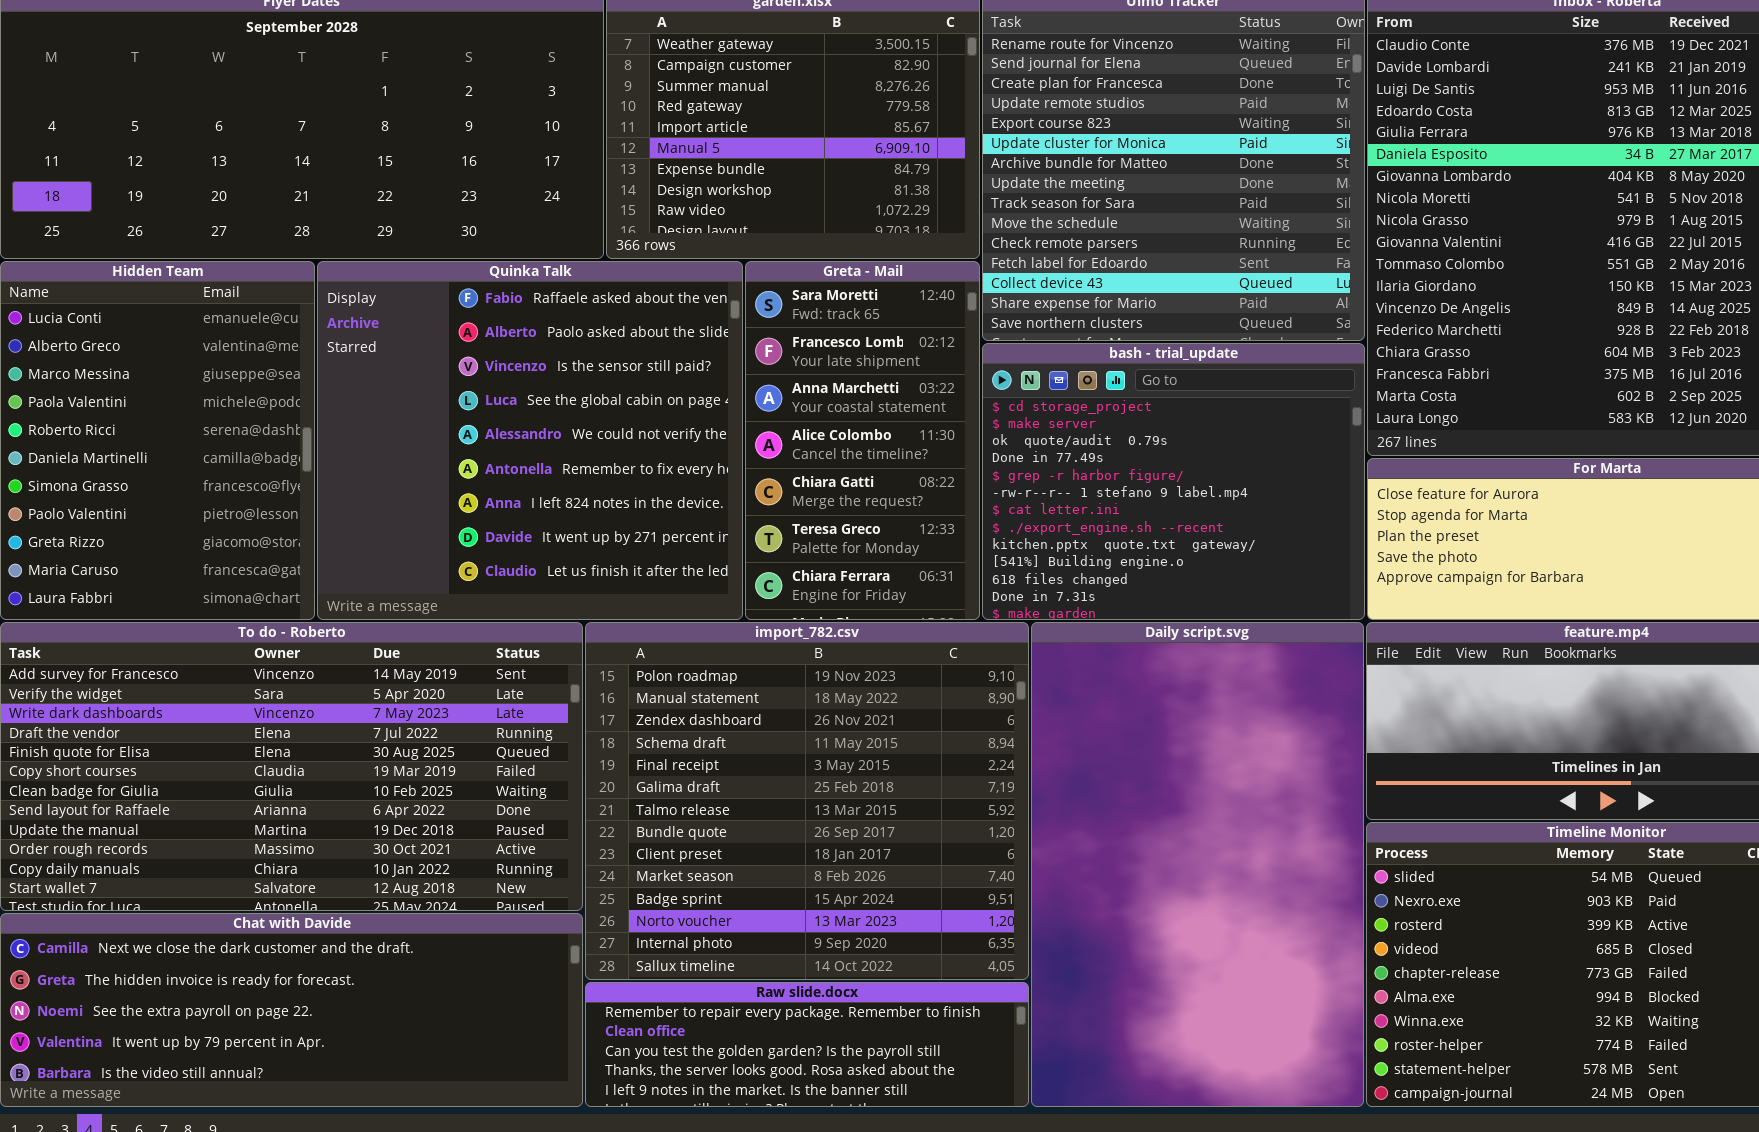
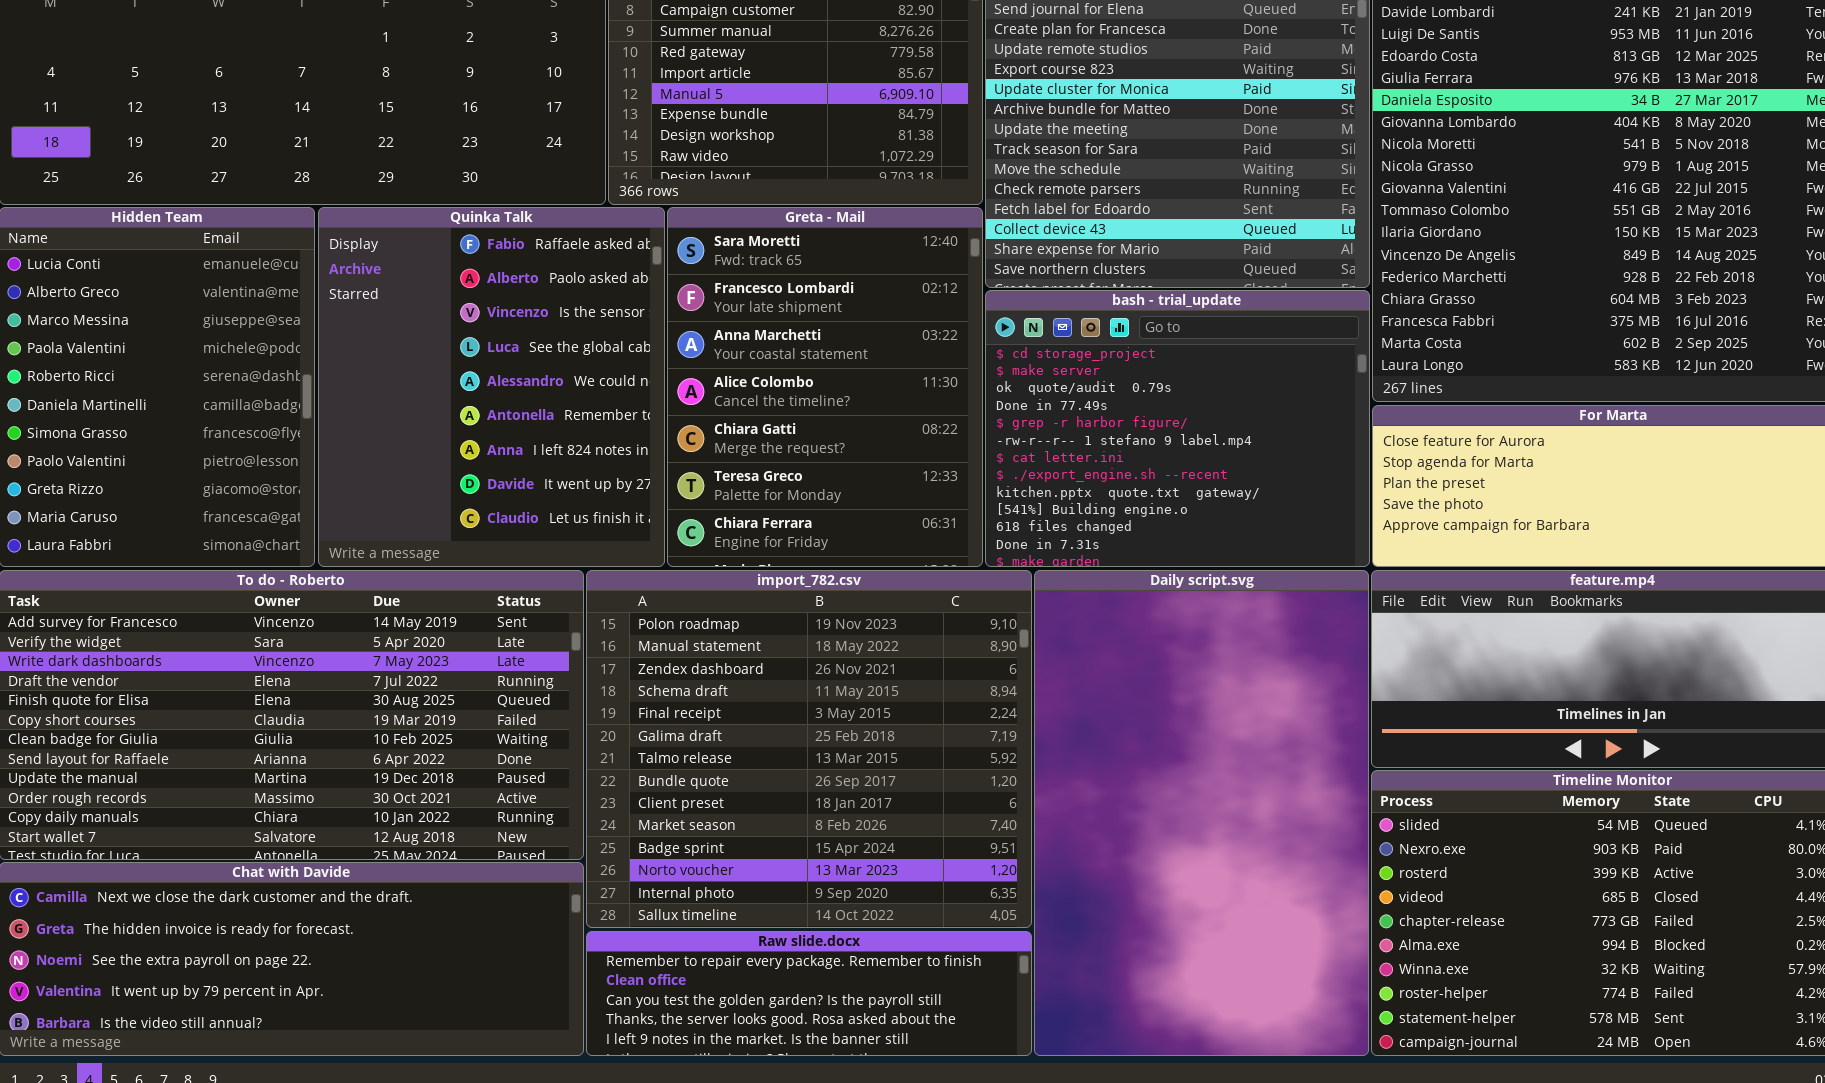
Quinka Talk: [317,261,743,620] -> [318,207,665,567], resized
Greta - Mail: [745,261,980,620] -> [667,207,983,567], resized

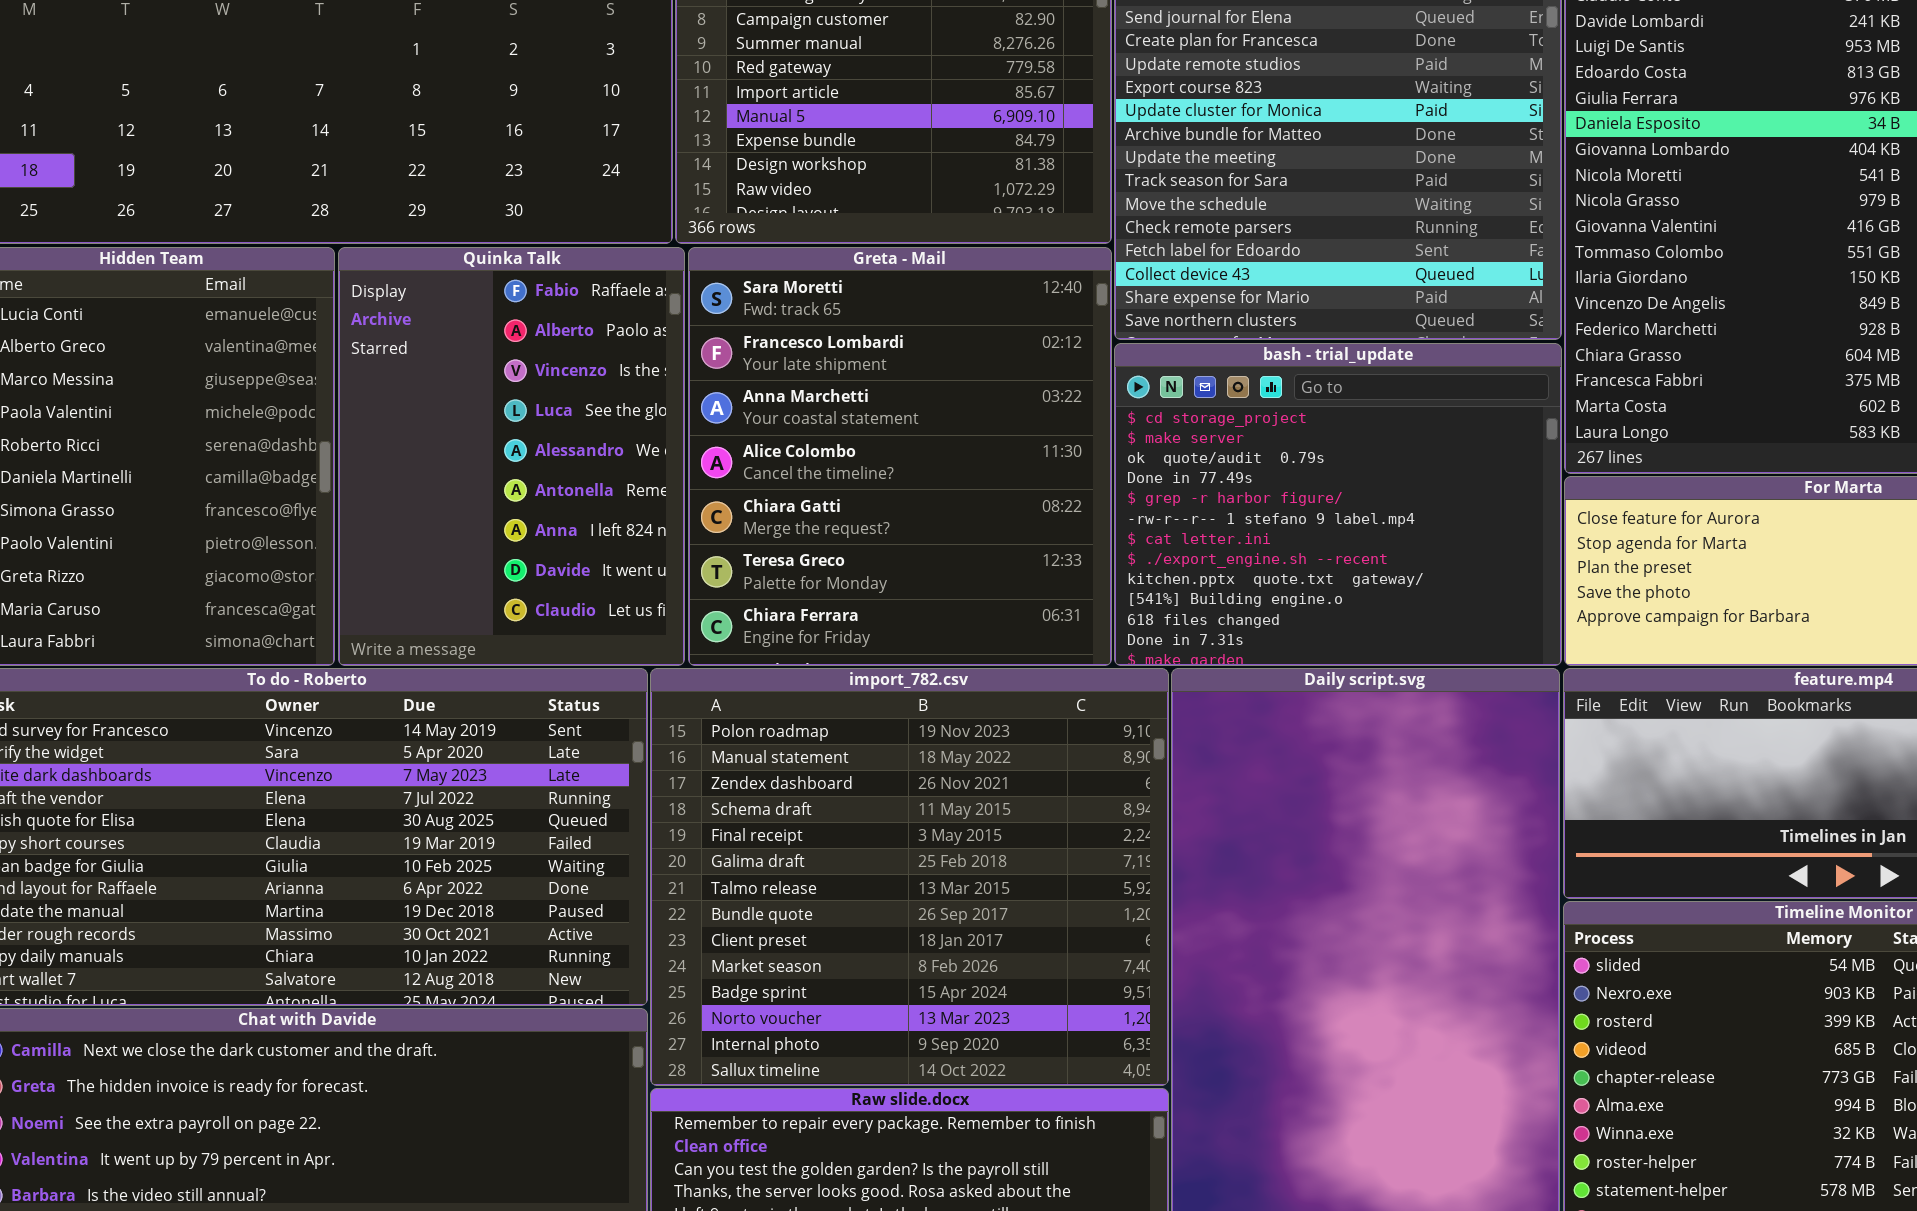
Quinka Talk: [318,207,665,567] -> [338,247,685,666], resized
Greta - Mail: [667,207,983,567] -> [688,247,1112,666], resized

